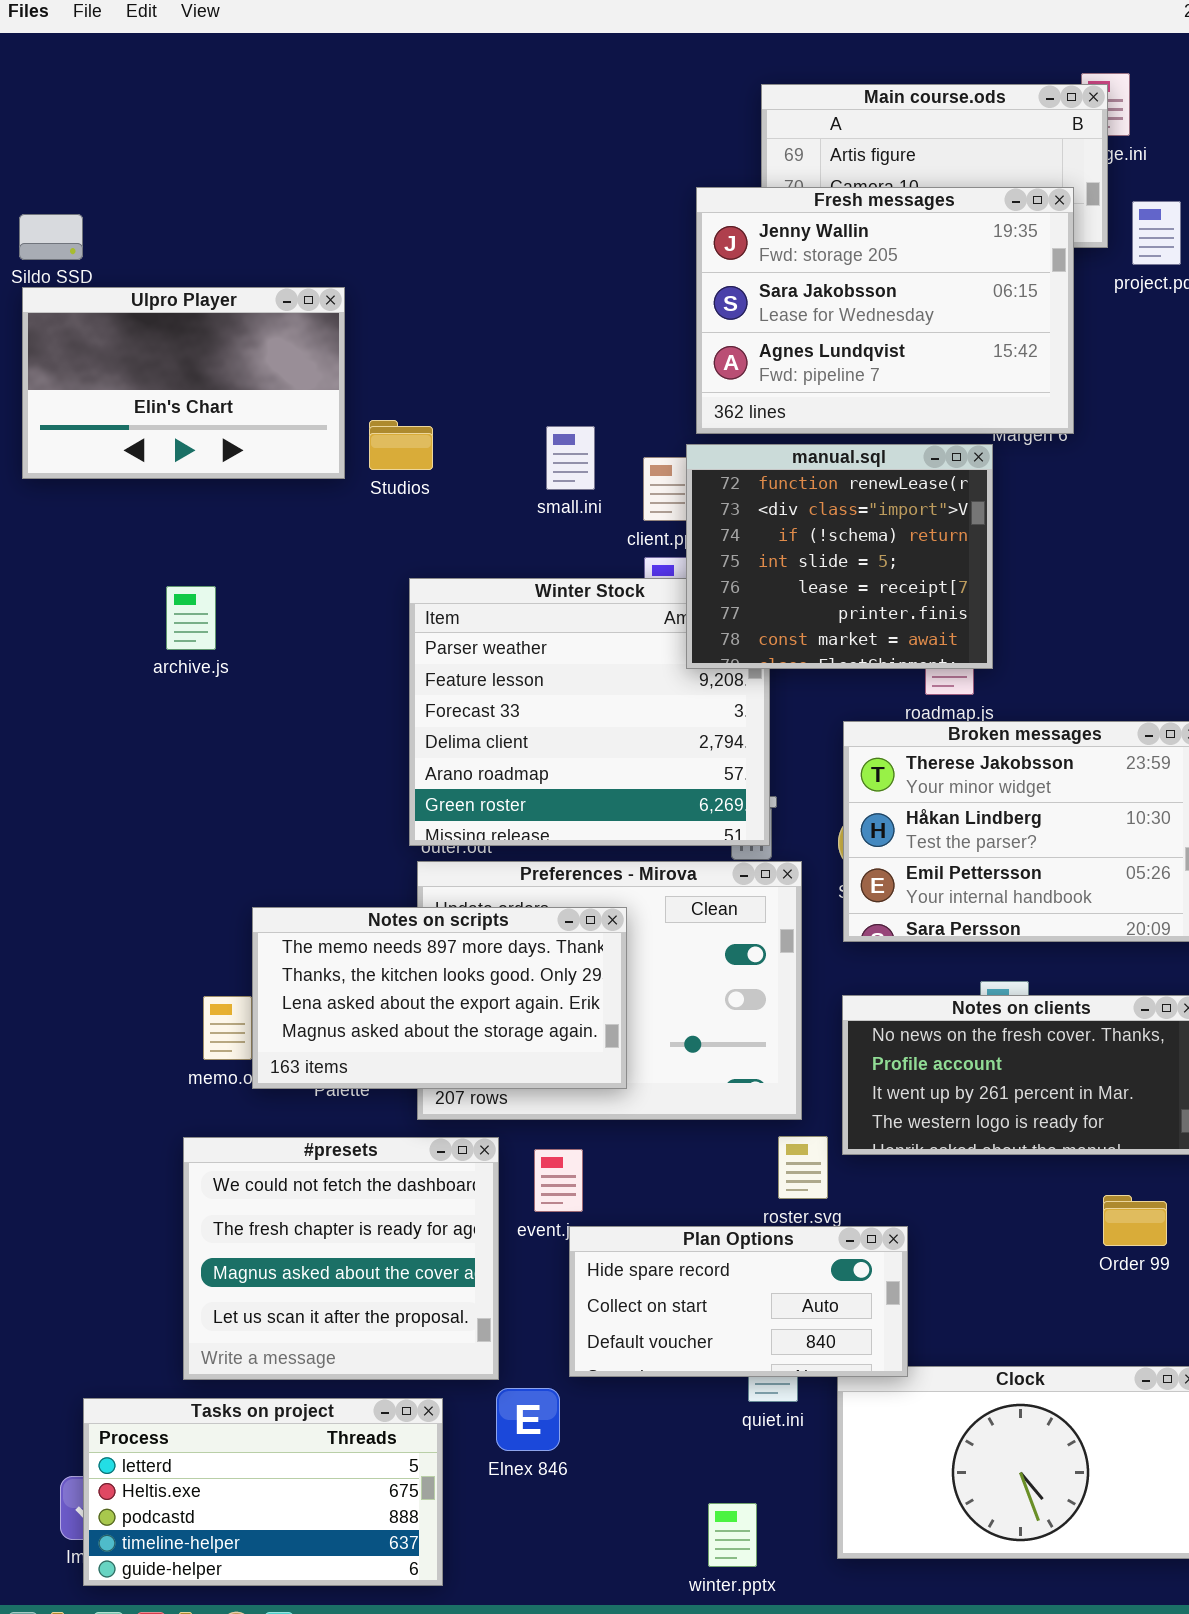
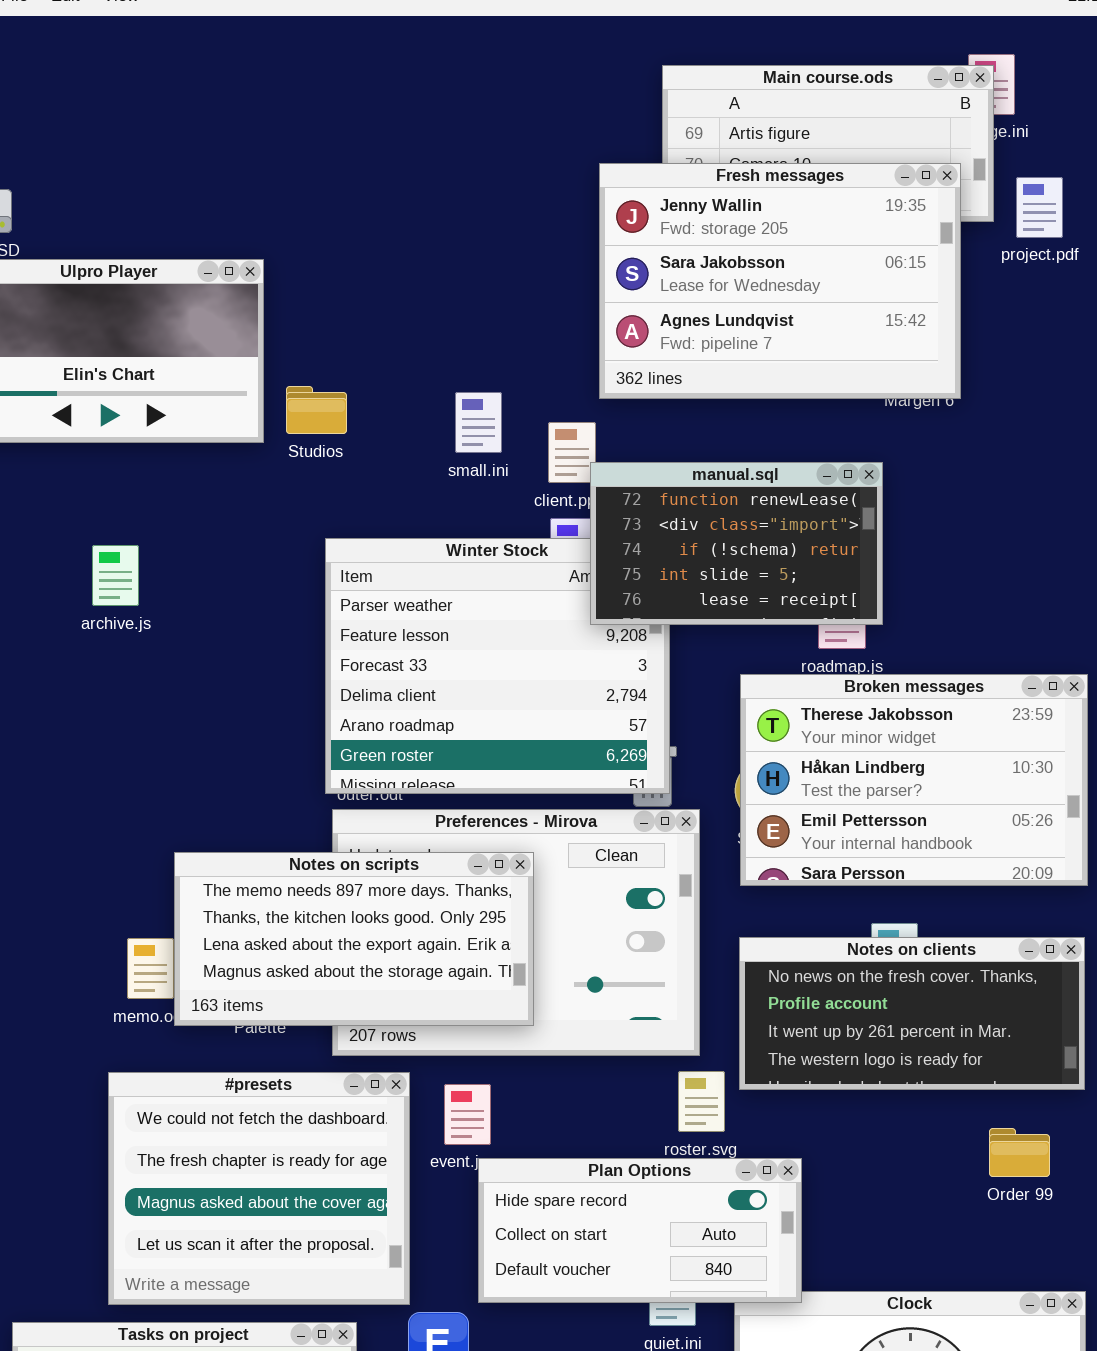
manual.sql: [686,444,993,669] -> [590,462,883,625], resized

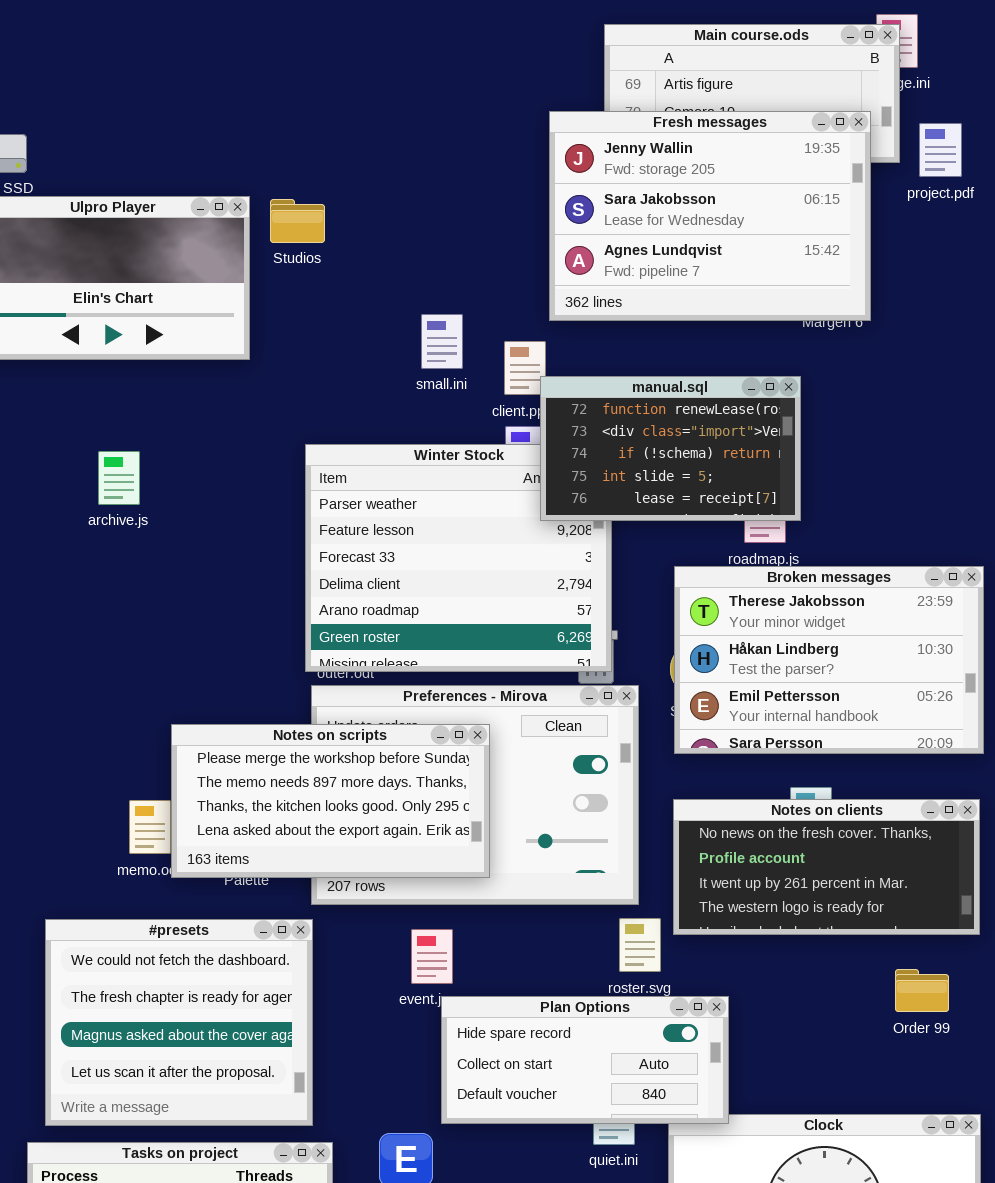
Studios: [286,386,347,434] -> [270,199,325,243], moved
Notes on scripts: [174,852,534,1026] -> [171,724,490,878], scrolled up 1 row
#presets: [108,1072,410,1305] -> [45,919,313,1126], moved

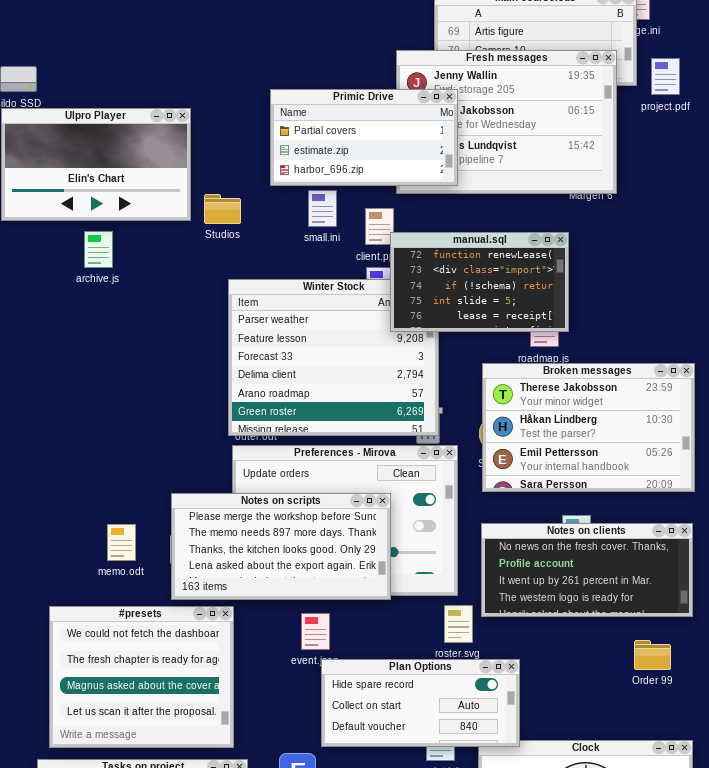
Primic Drive: none -> [270,89,458,186], opened
Studios: [270,199,325,243] -> [204,194,241,224], moved
archive.js: [98,451,140,505] -> [84,231,113,268], moved
Notes on scripts: [171,724,490,878] -> [171,493,391,600], moved

